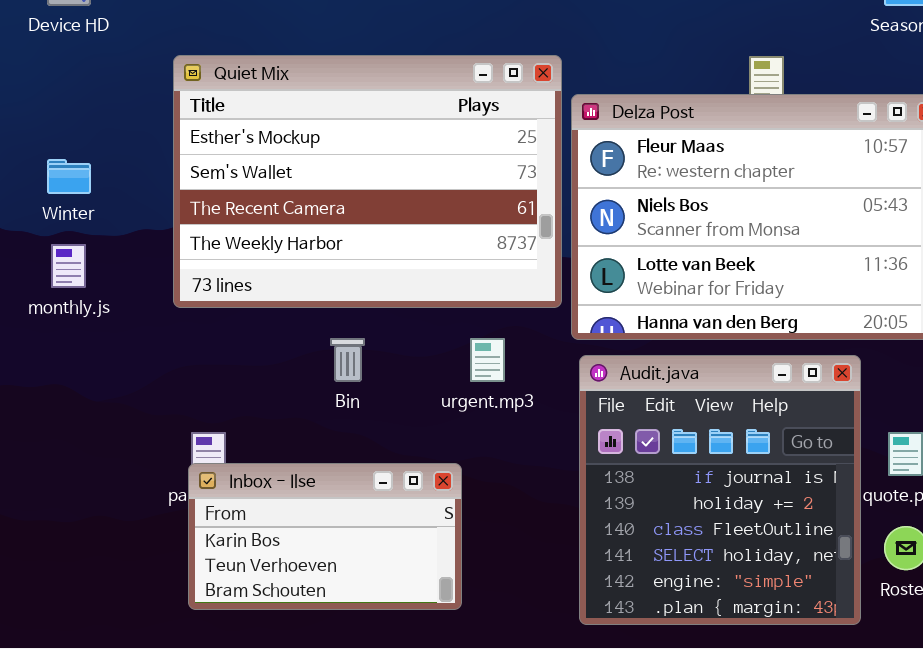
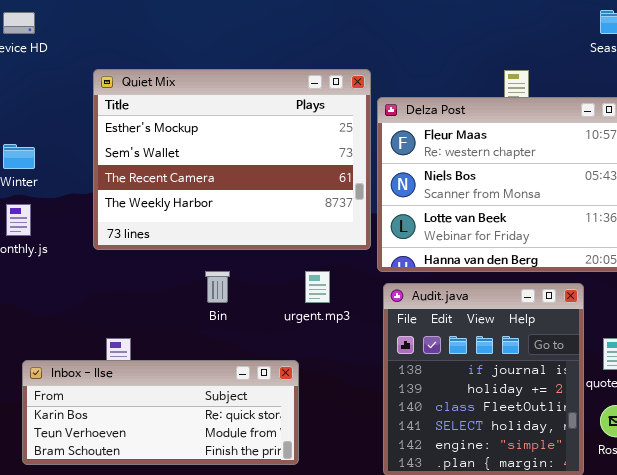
Inbox - Ilse: [188,463,462,610] -> [22,360,299,465], resized

